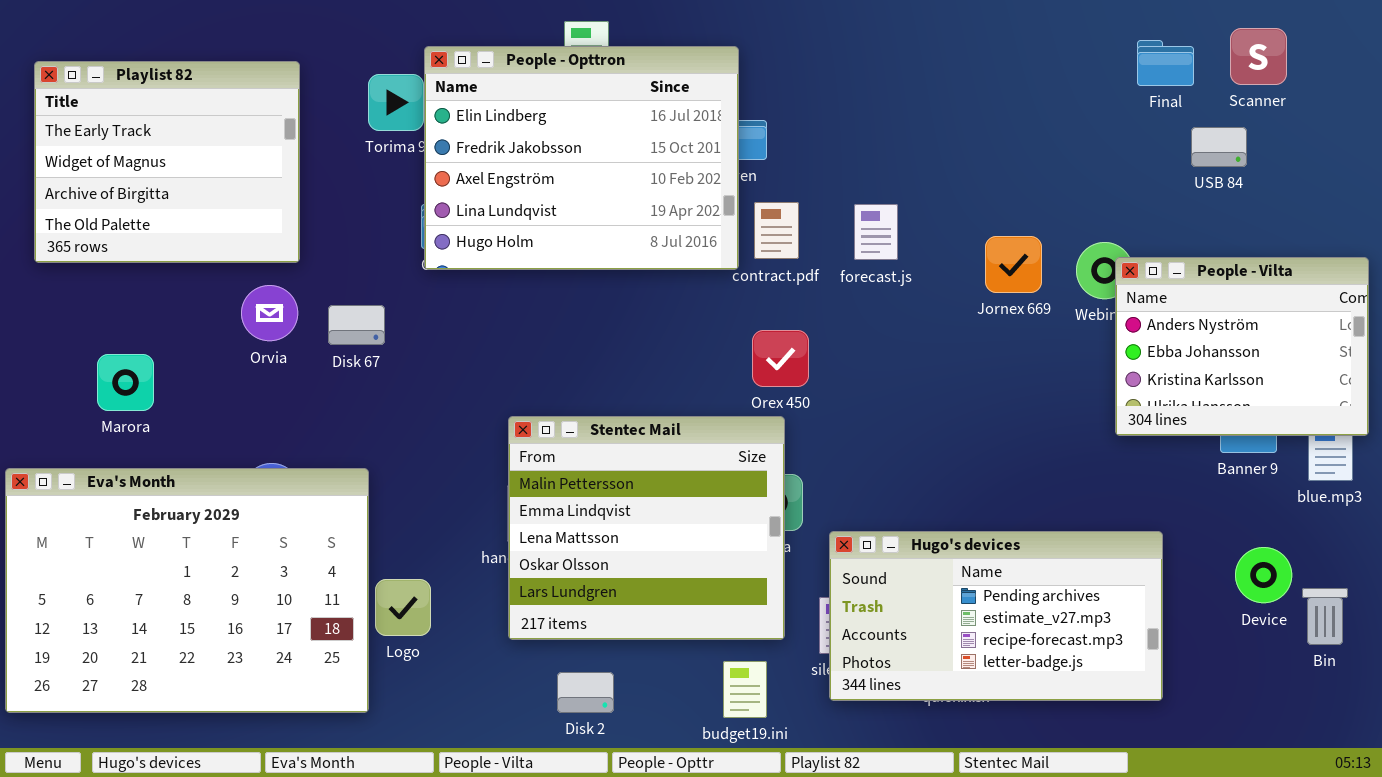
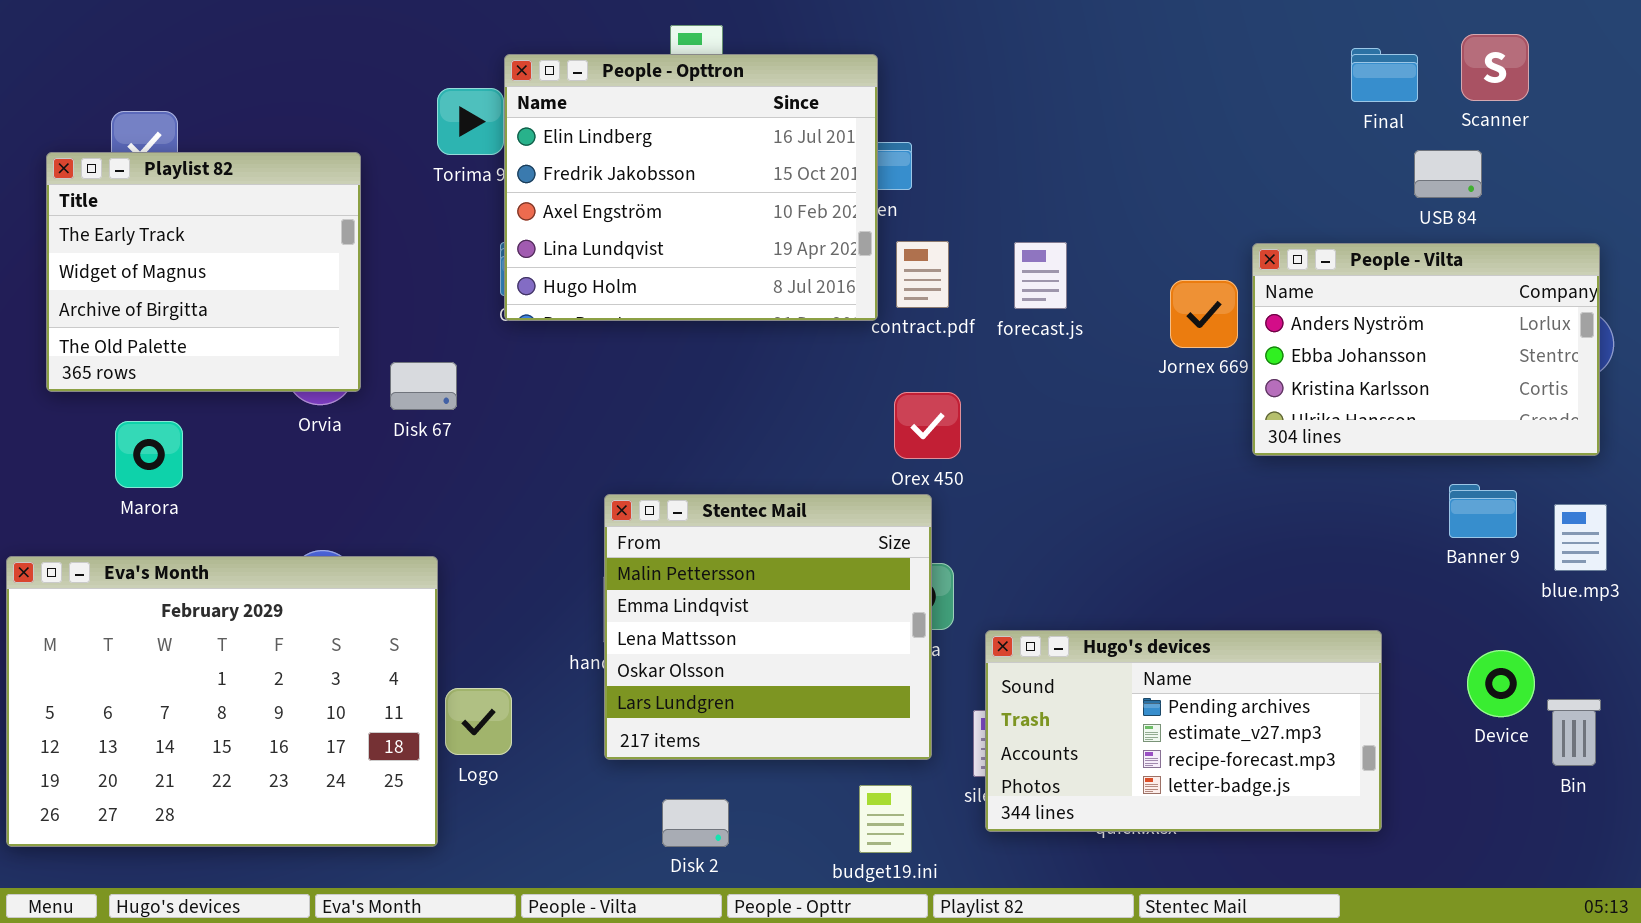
Playlist 82: [34,61,300,263] -> [46,152,361,392], moved
People - Vilta: [1115,257,1369,436] -> [1252,243,1600,456], moved, resized

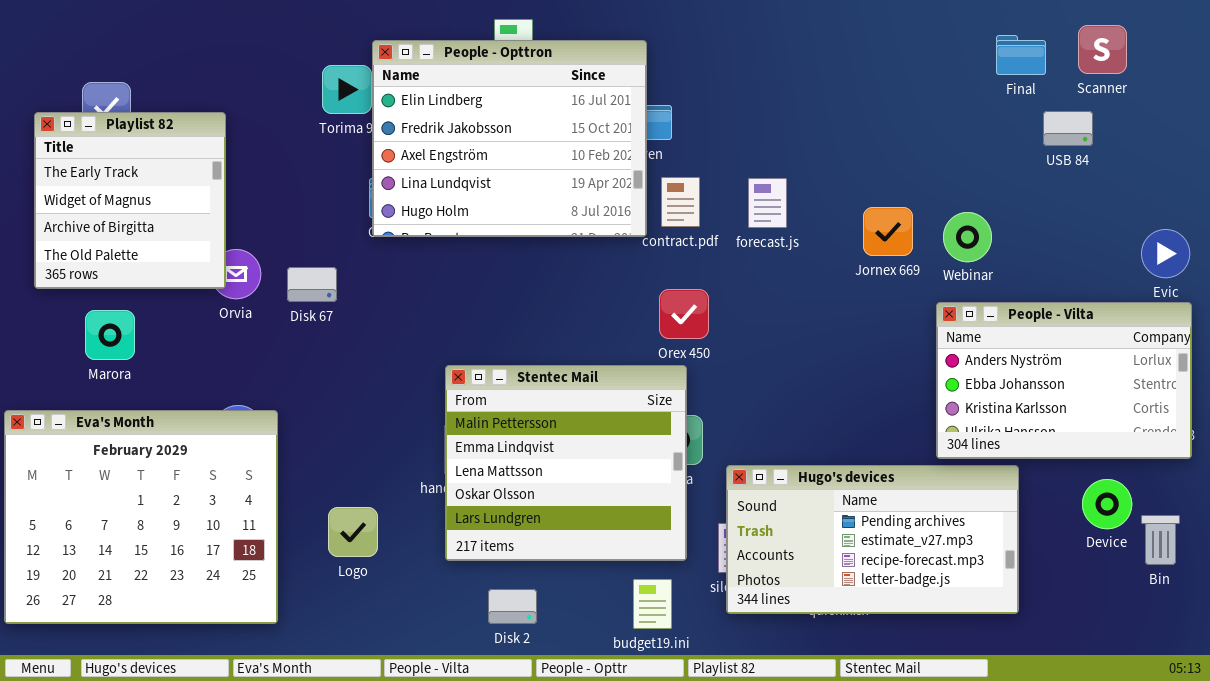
Playlist 82: [46,152,361,392] -> [34,112,226,289], resized
People - Vilta: [1252,243,1600,456] -> [936,302,1192,459], moved
Eva's Month: [6,556,438,847] -> [4,410,278,624], resized

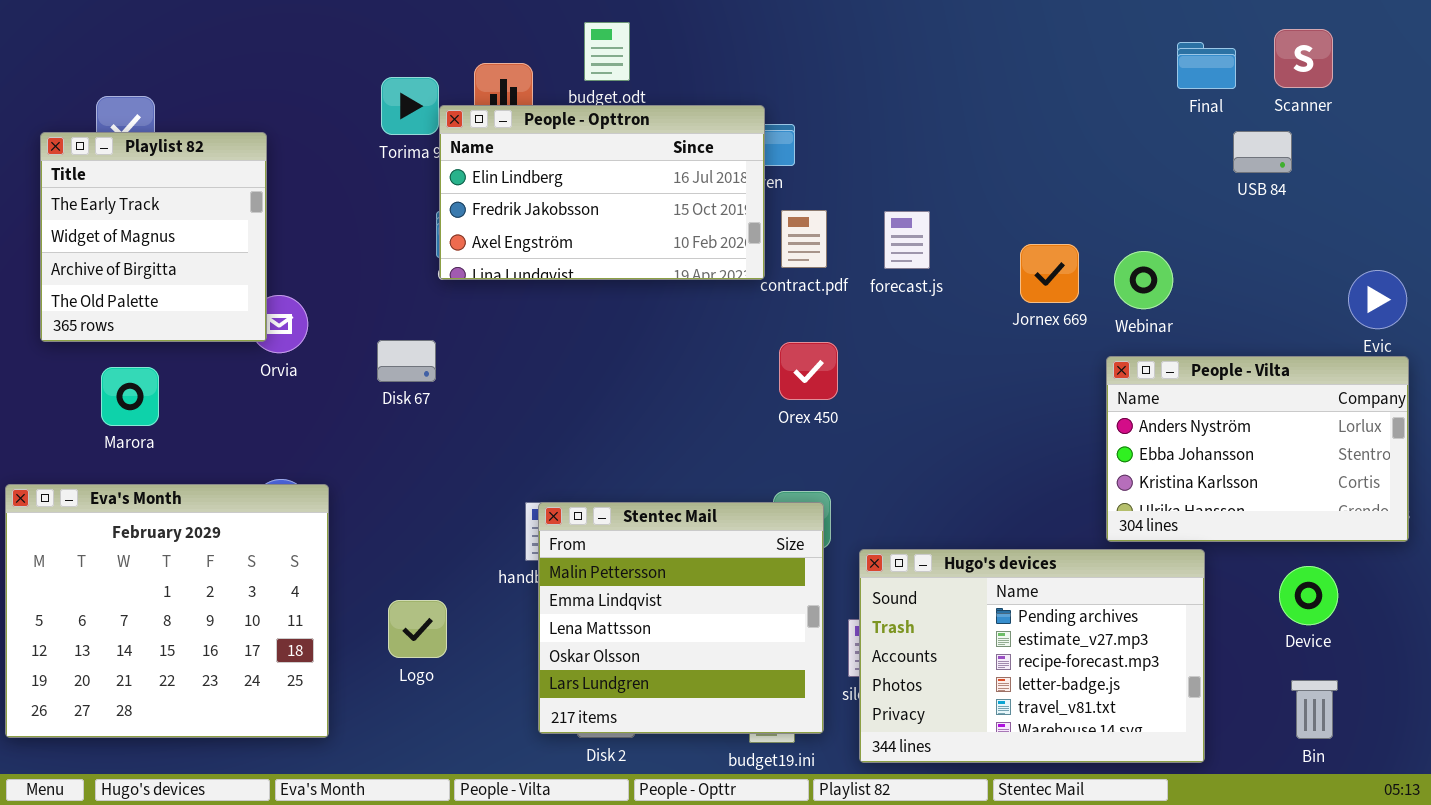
People - Opttron: [372,40,647,237] -> [439,105,765,280], resized
Disk 67: [287,267,337,302] -> [377,340,436,382], moved
Stentec Mail: [445,365,687,561] -> [538,502,824,734], moved
Hugo's devices: [726,465,1019,614] -> [859,549,1205,763], resized
Bin: [1141,515,1180,565] -> [1291,680,1338,739], moved

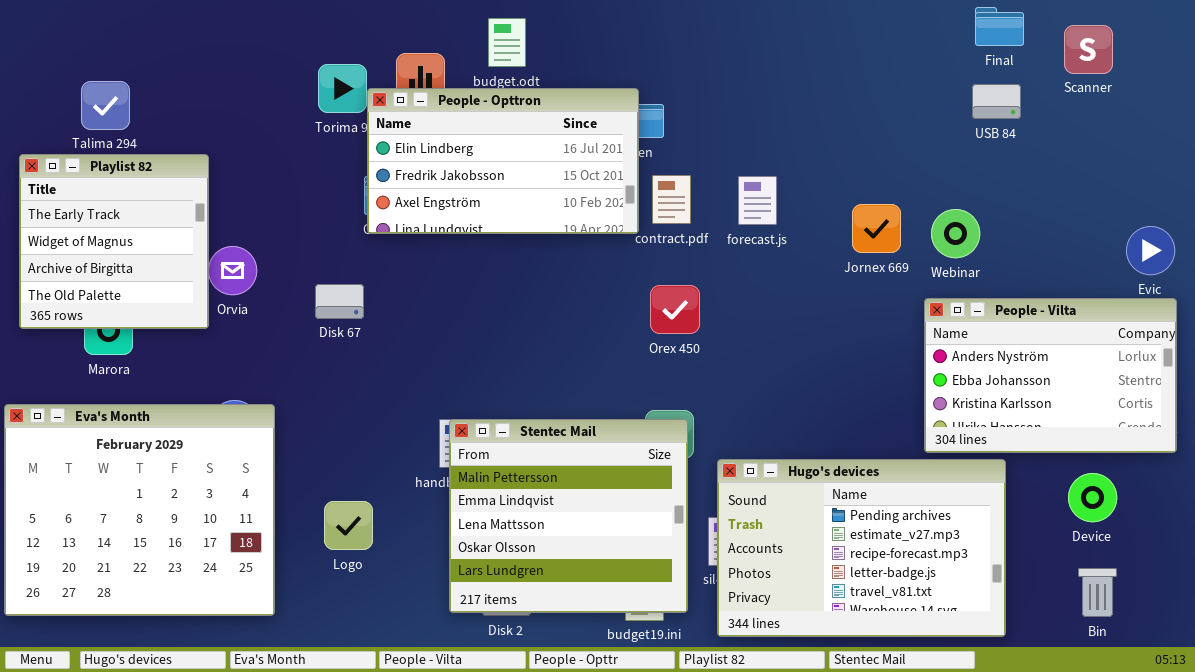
Final: [1177,42,1236,89] -> [975,7,1024,46], moved
USB 84: [1233,131,1292,173] -> [972,84,1021,119], moved
Playlist 82: [40,132,267,342] -> [19,154,209,329], moved

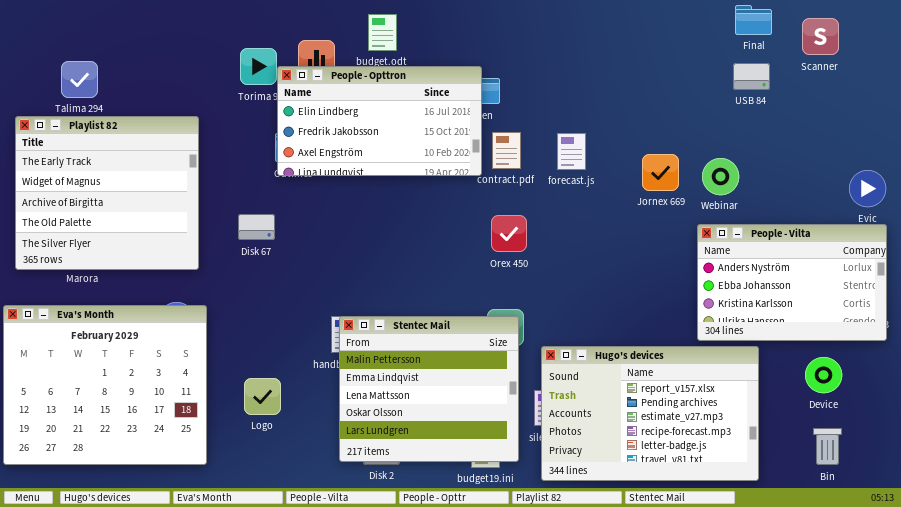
Playlist 82: [19,154,209,329] -> [15,116,199,270], resized
Hugo's devices: [717,459,1006,637] -> [541,346,759,481], scrolled up 1 row

